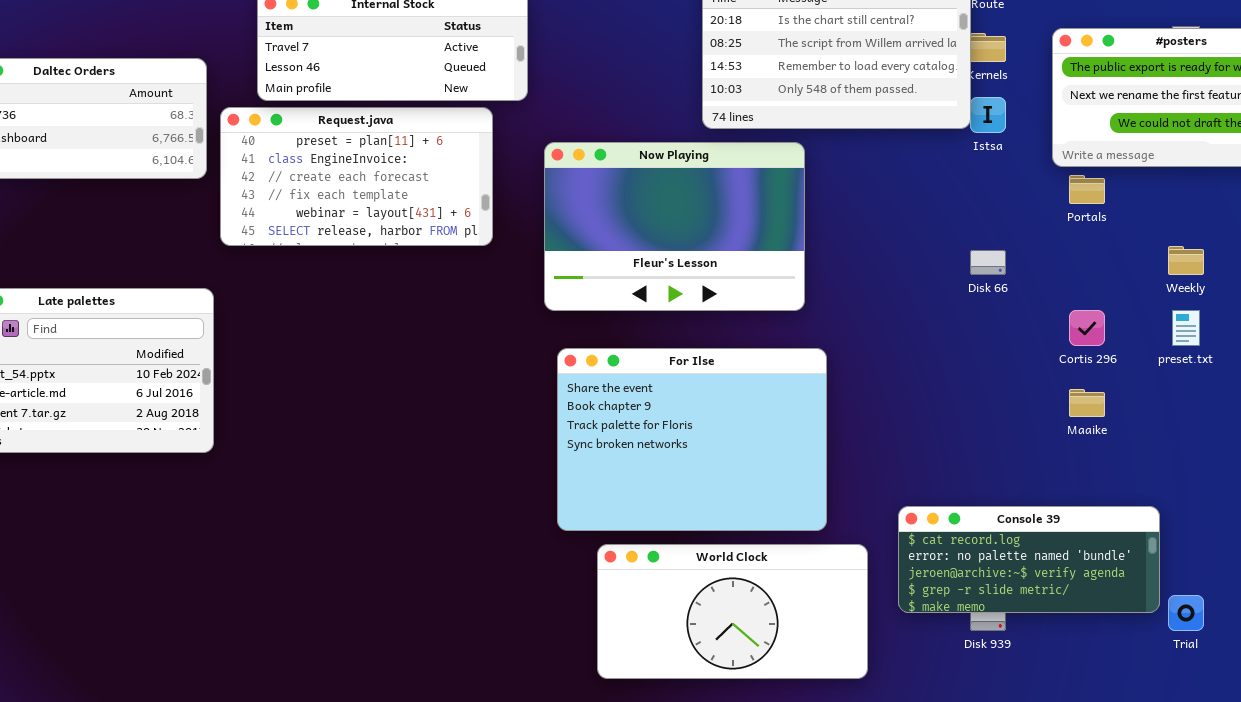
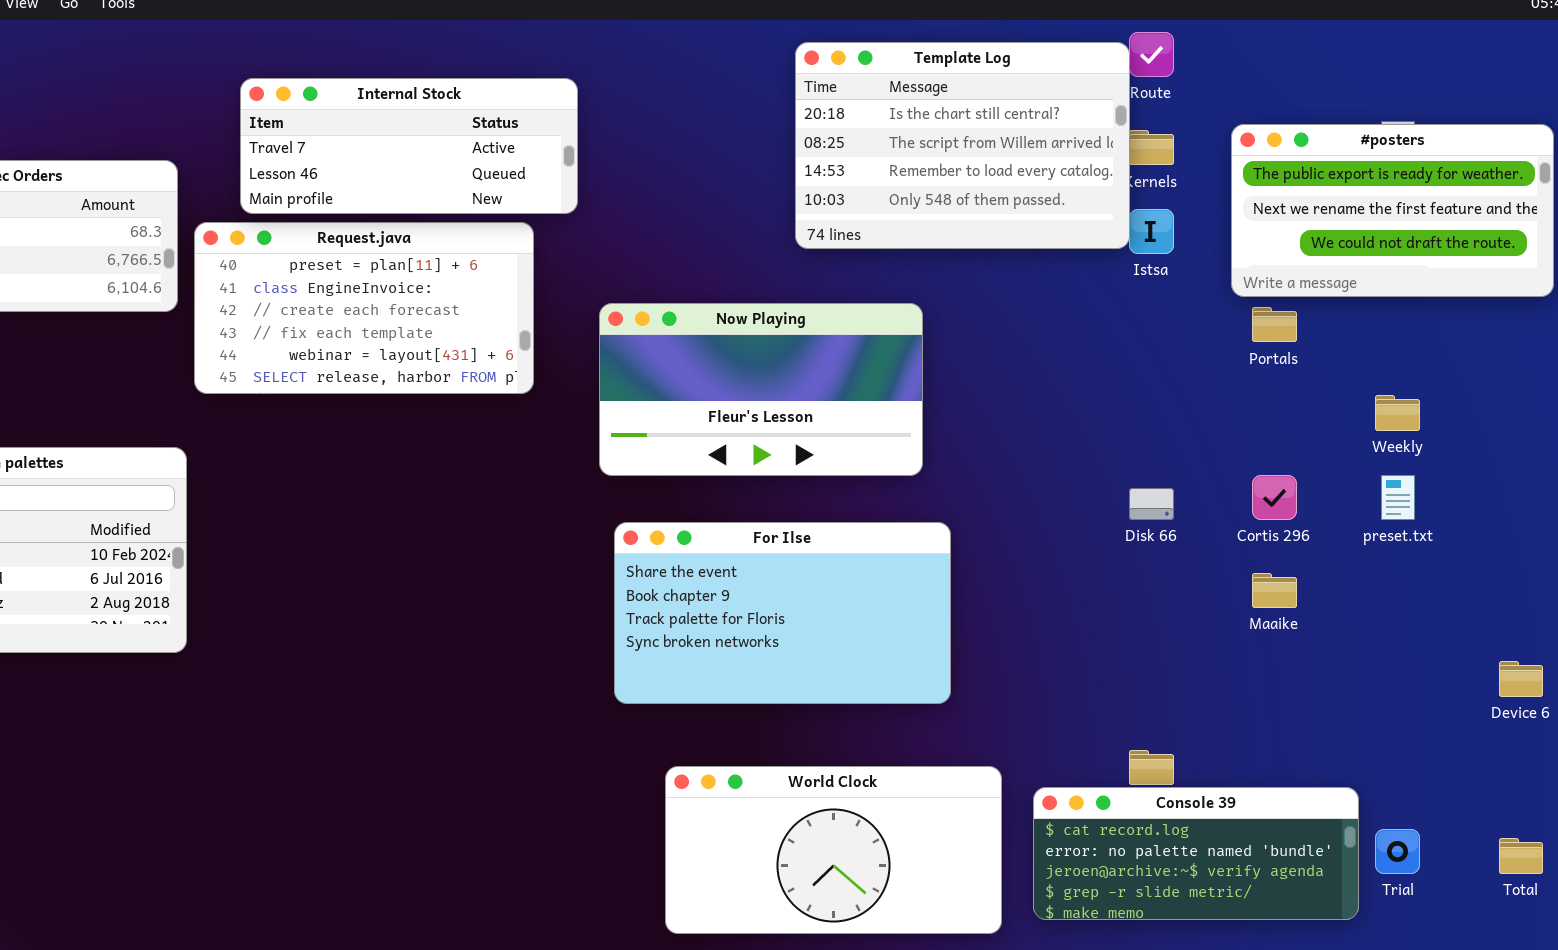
Now Playing: [544,142,805,311] -> [599,303,923,476], resized
Disk 66: [970,250,1006,275] -> [1129,488,1174,520], moved
For Ilse: [557,348,827,531] -> [614,522,951,704], resized
Console 39: [898,506,1160,613] -> [1033,787,1359,920], moved

